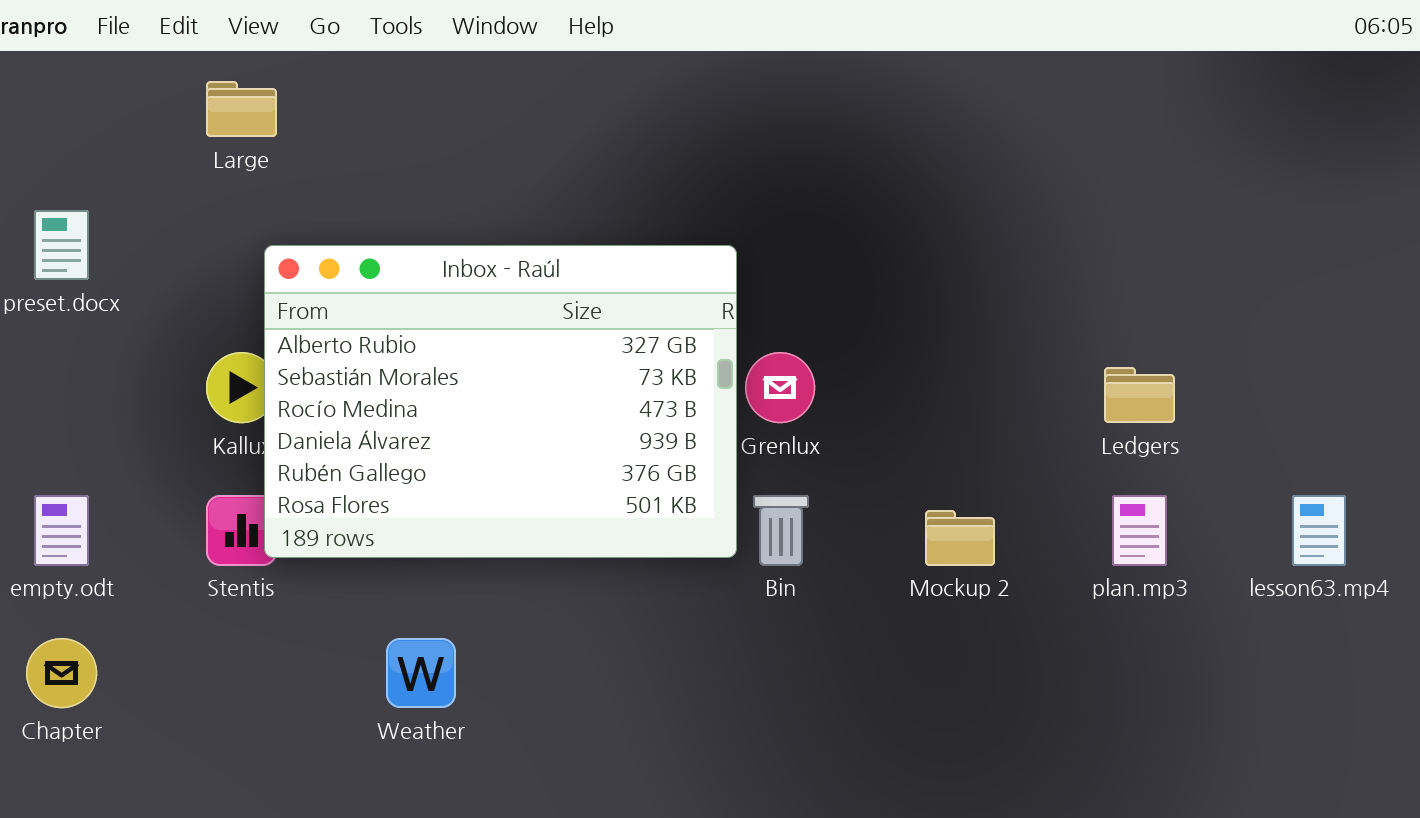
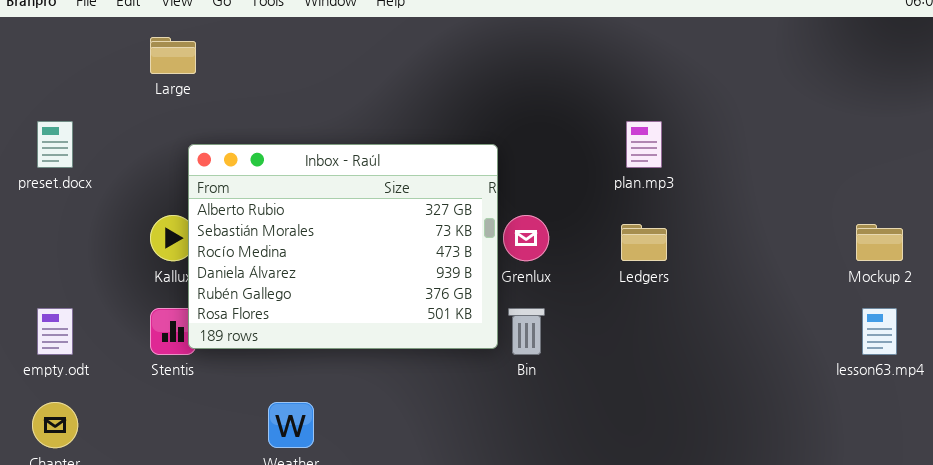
Ledgers: [1104,367,1175,423] -> [621,224,667,261], moved
plan.mp3: [1112,495,1167,566] -> [626,121,662,168], moved
Mockup 2: [925,510,995,566] -> [856,224,903,261], moved

